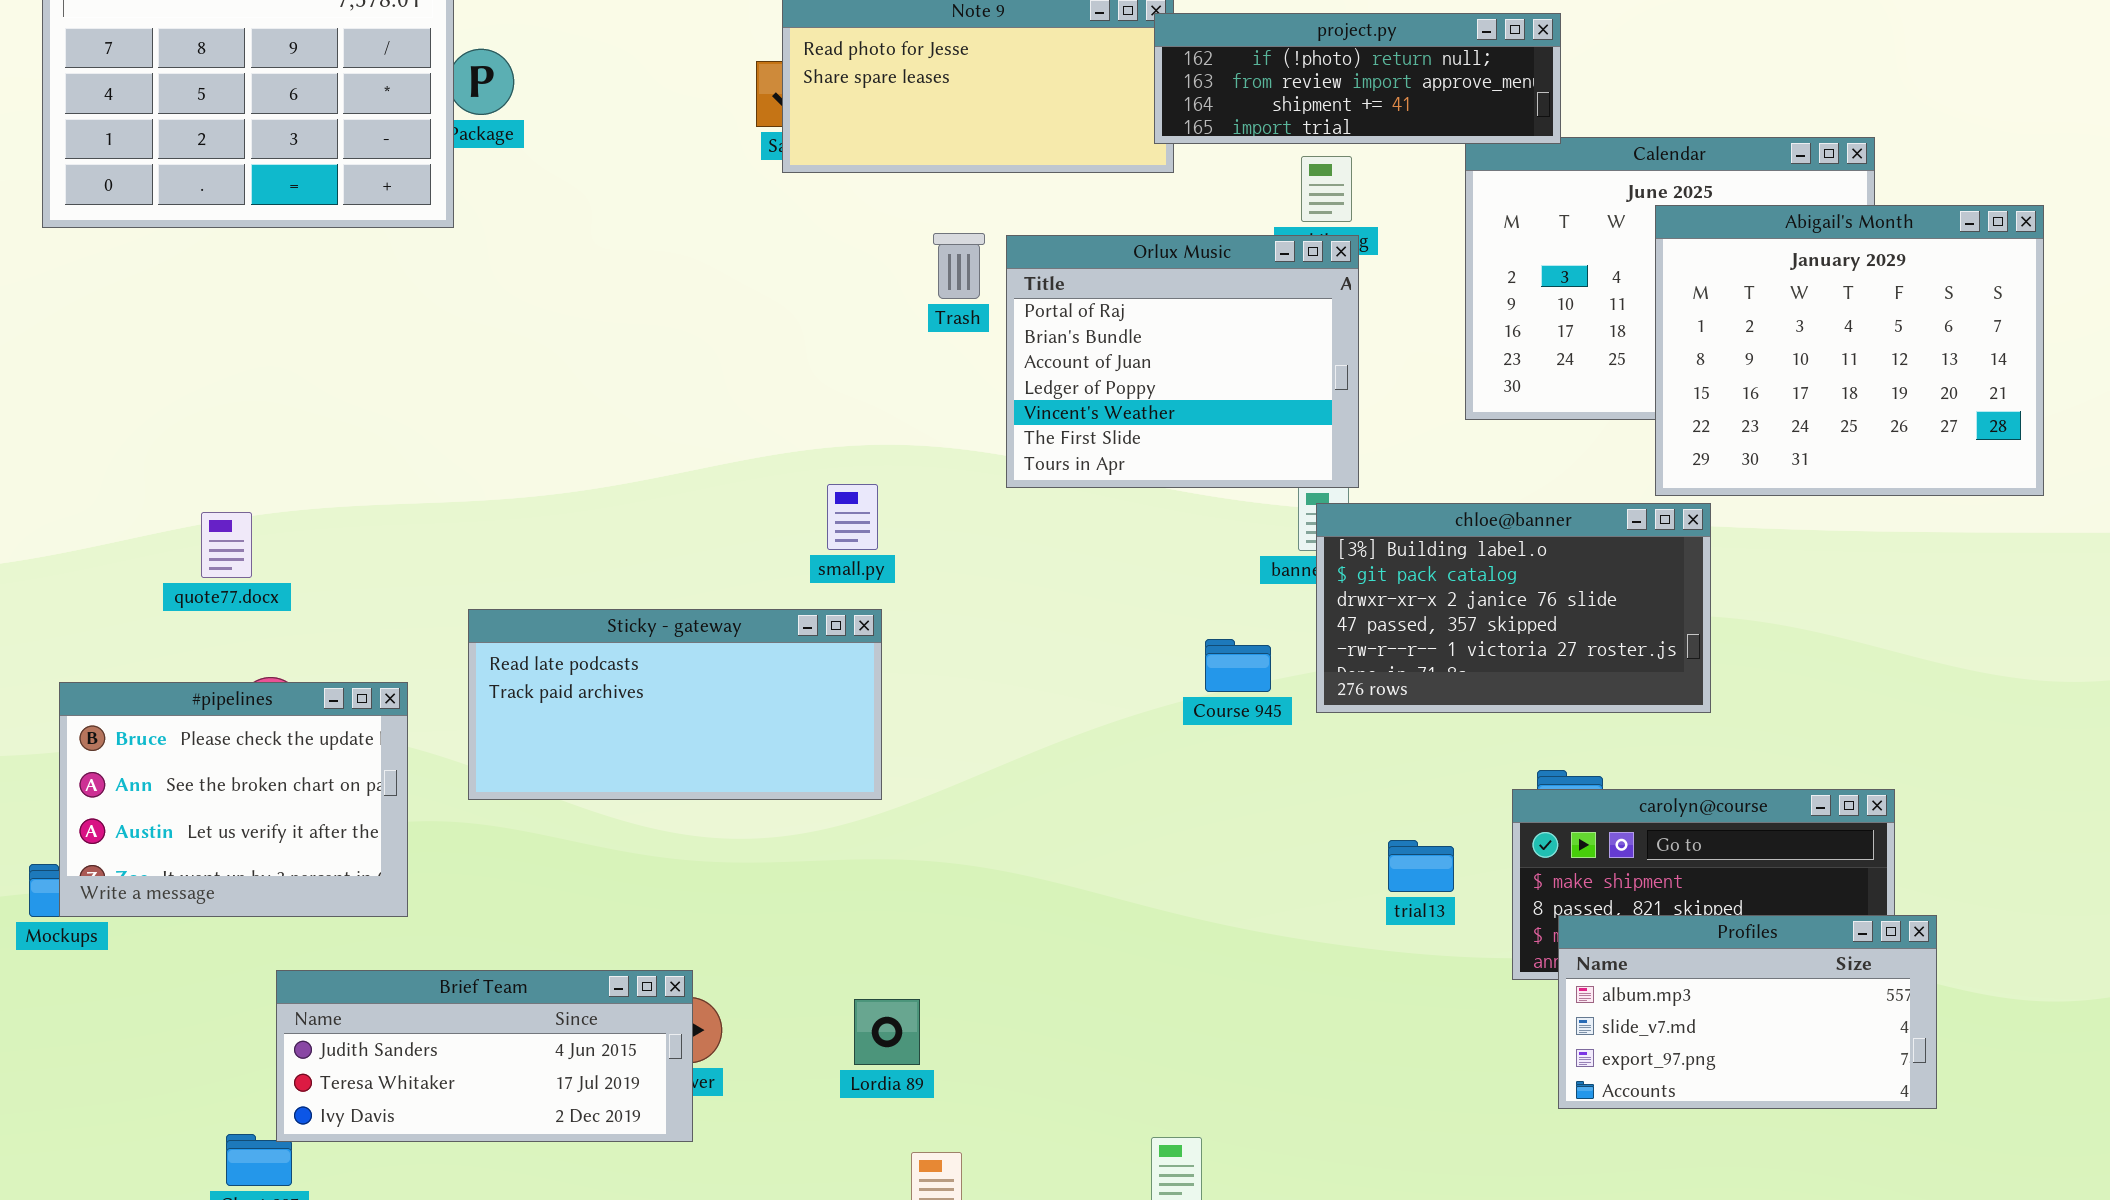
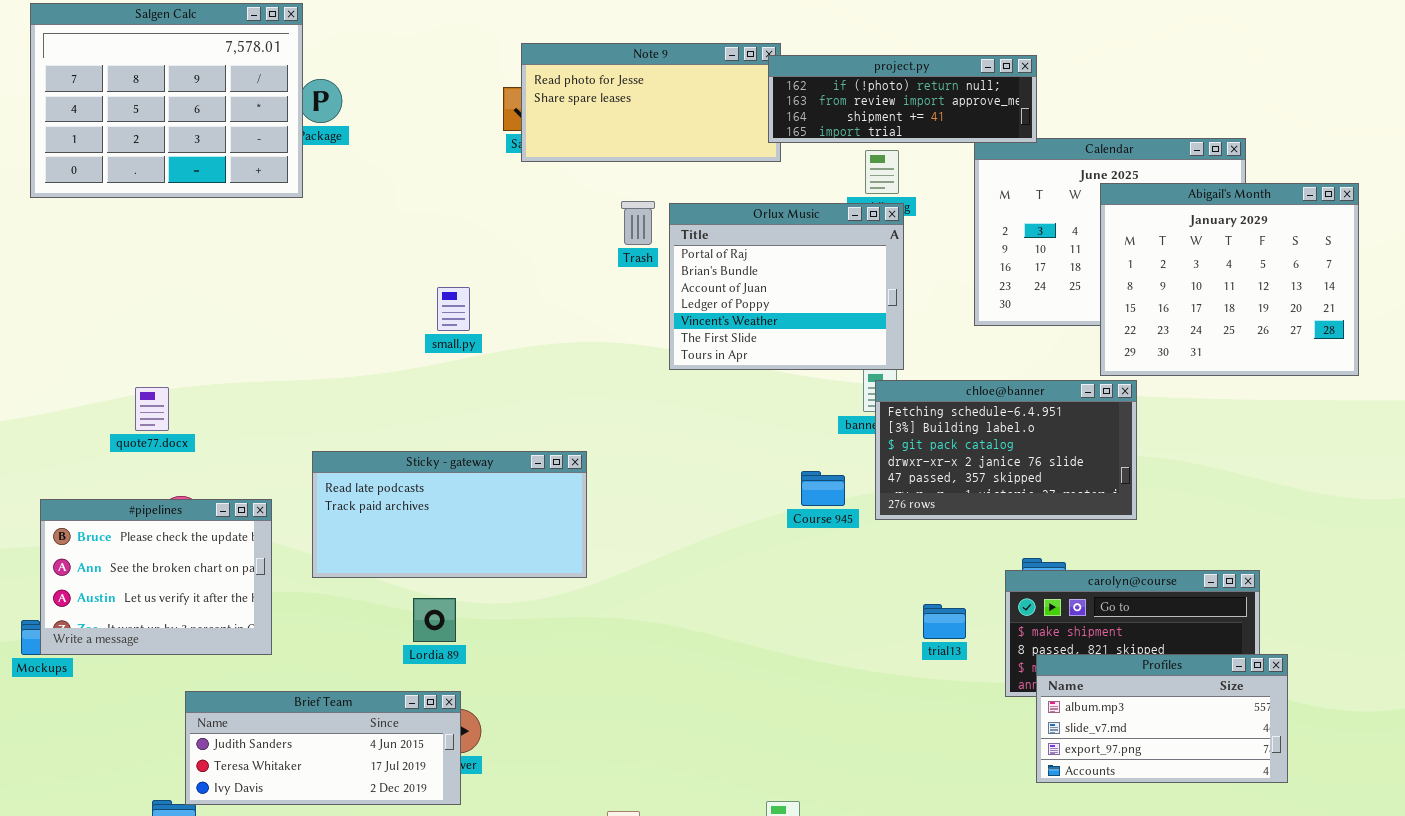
small.py: [827,484,878,550] -> [437,287,470,331], moved
chloe@banner: [1316,503,1711,713] -> [875,380,1137,520], scrolled up 1 row
Lordia 89: [854,999,920,1065] -> [413,598,456,642], moved

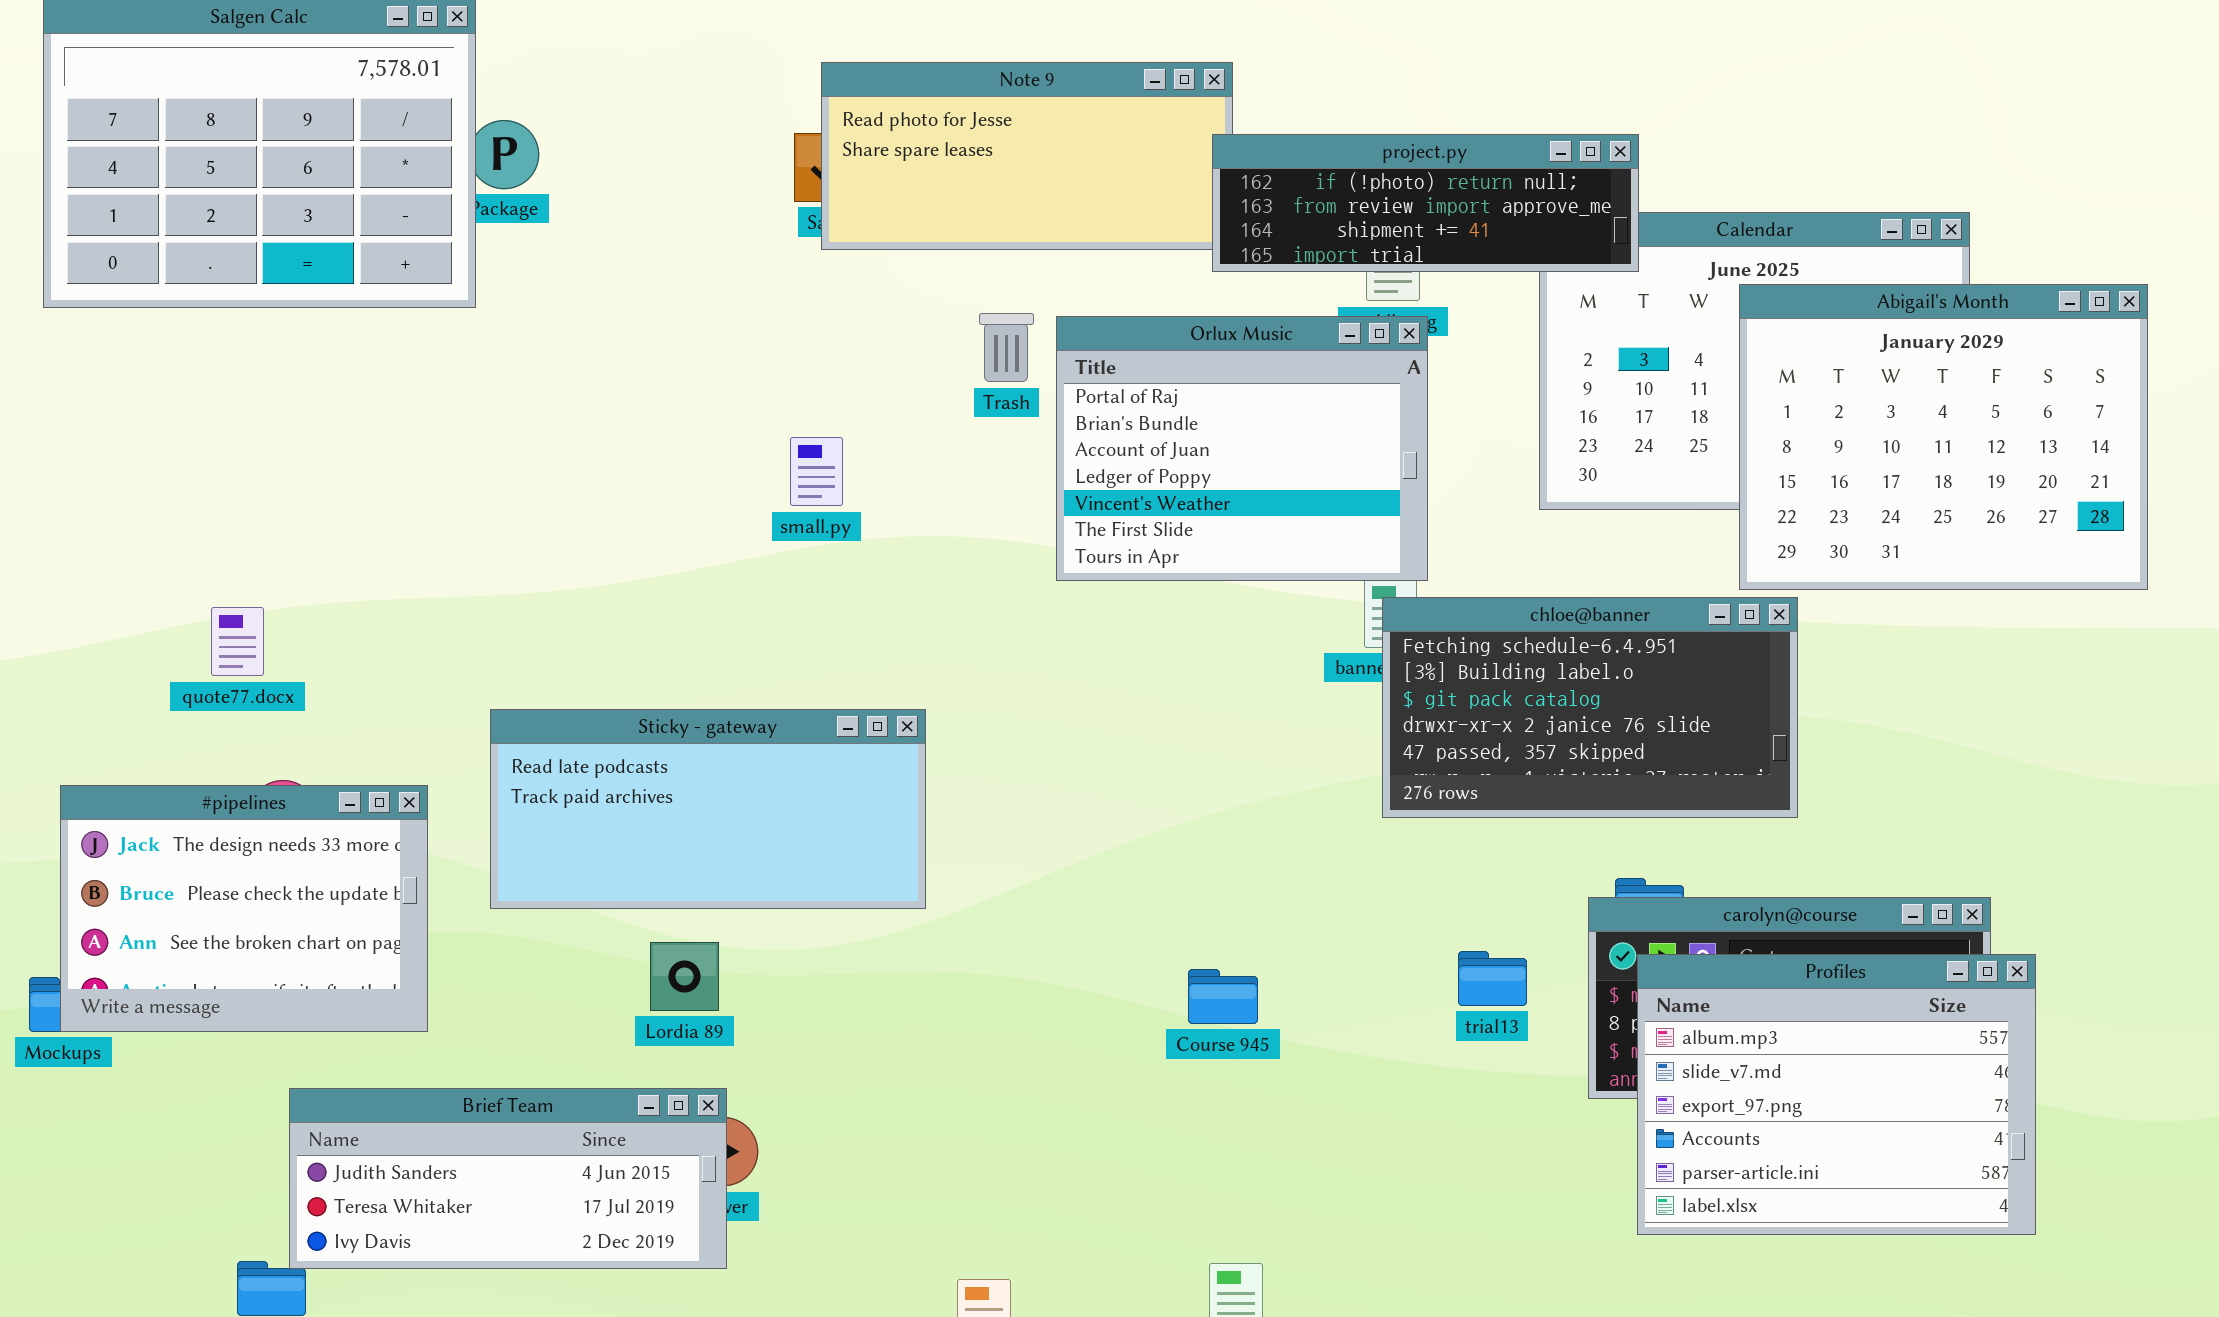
project.py: [768,55,1037,143] -> [1212,134,1639,272], moved
small.py: [437,287,470,331] -> [790,437,843,506], moved
Course 945: [801,471,845,506] -> [1188,969,1258,1024], moved
#pipelines: [40,499,272,655] -> [60,785,428,1032], scrolled up 1 row
Profiles: [1036,654,1288,783] -> [1637,954,2036,1235], resized

